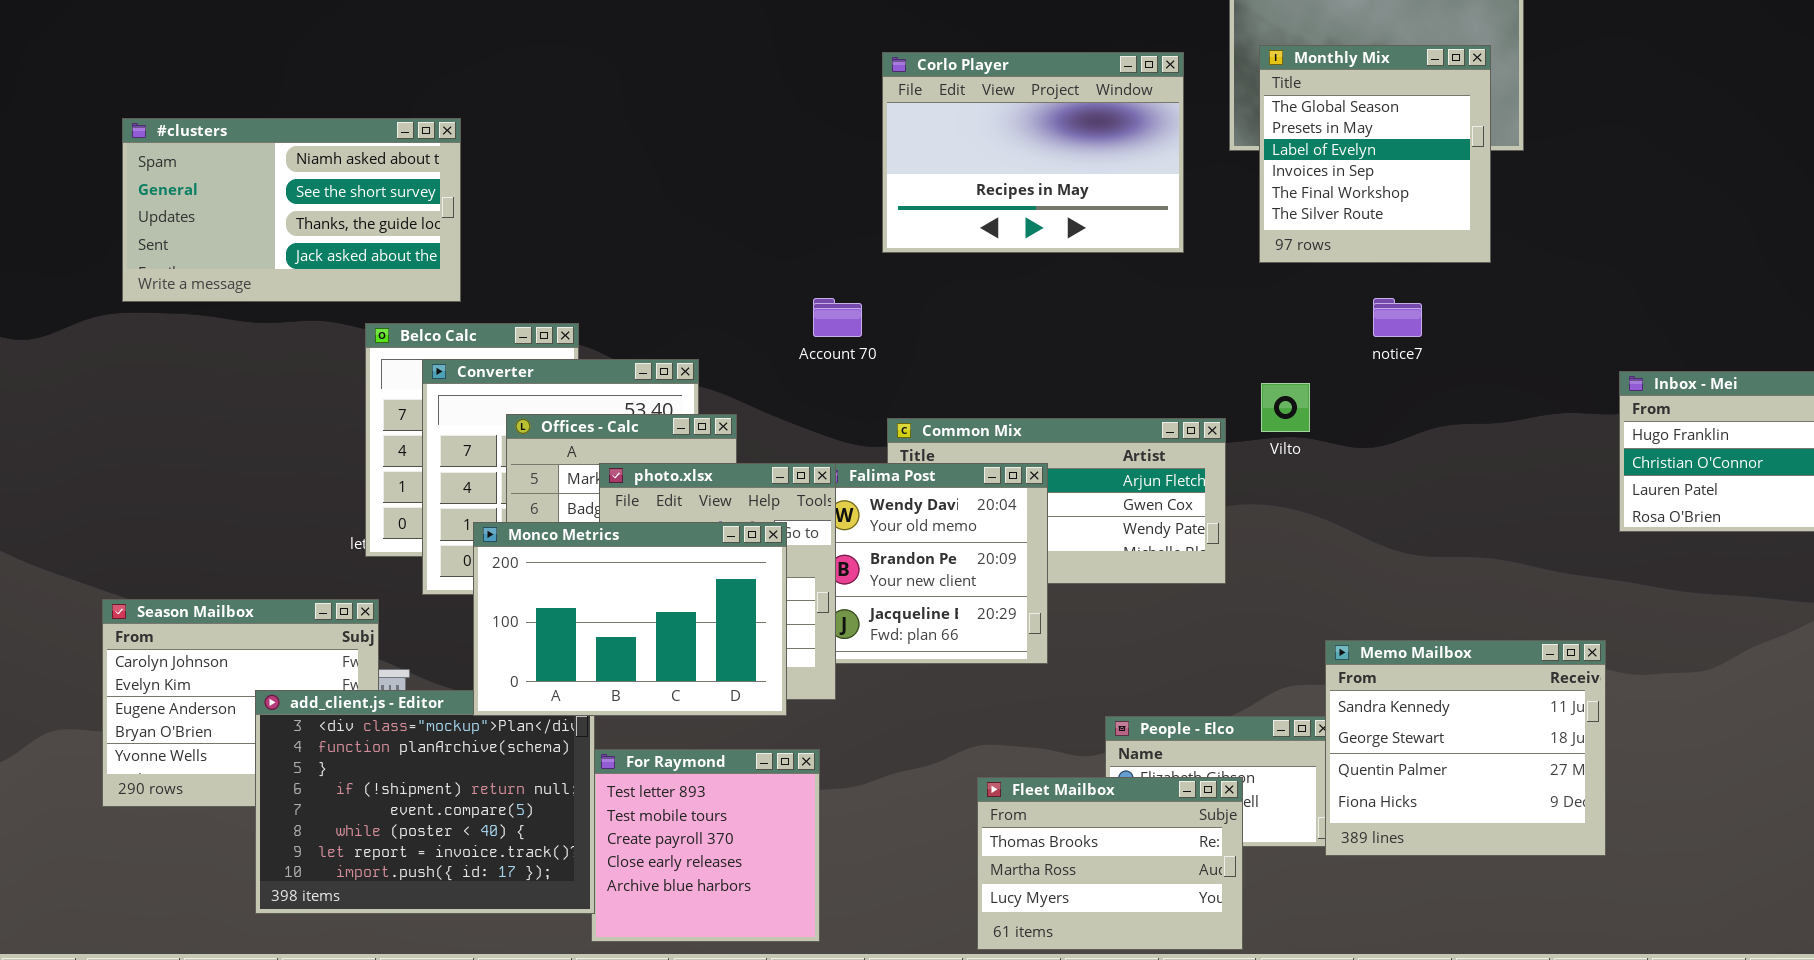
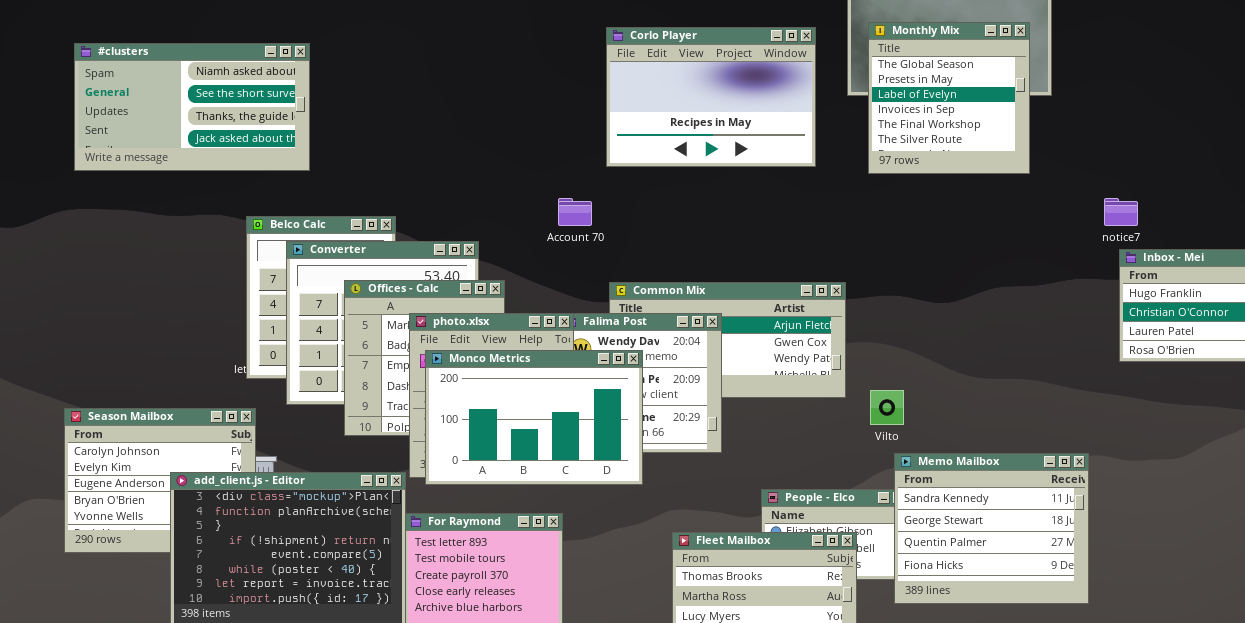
#clusters: [122,118,461,302] -> [74,43,310,171], moved
notice7: [1373,298,1422,337] -> [1104,198,1138,226], moved
Vilto: [1261,383,1310,432] -> [870,390,904,425], moved
Monco Metrics: [473,522,787,716] -> [425,350,643,485], moved
Memo Mailbox: [1325,640,1606,856] -> [894,453,1089,604], moved

